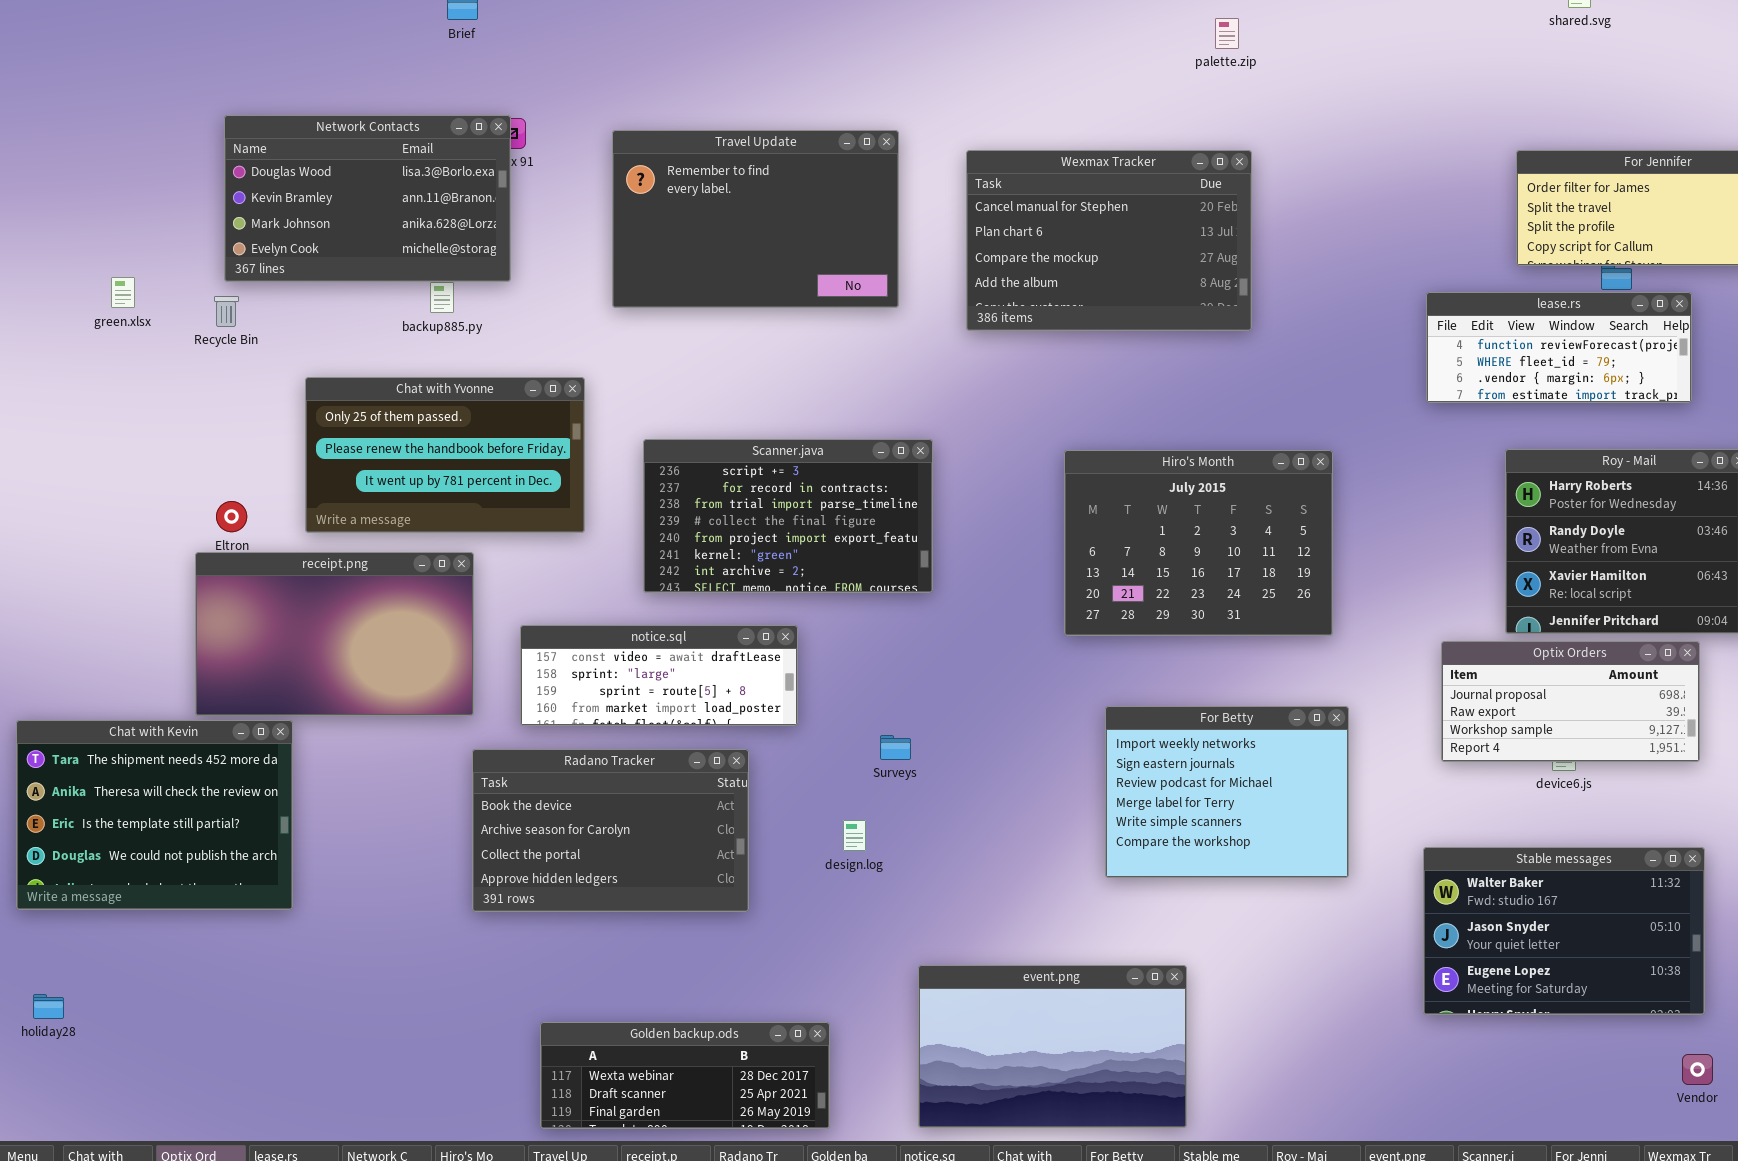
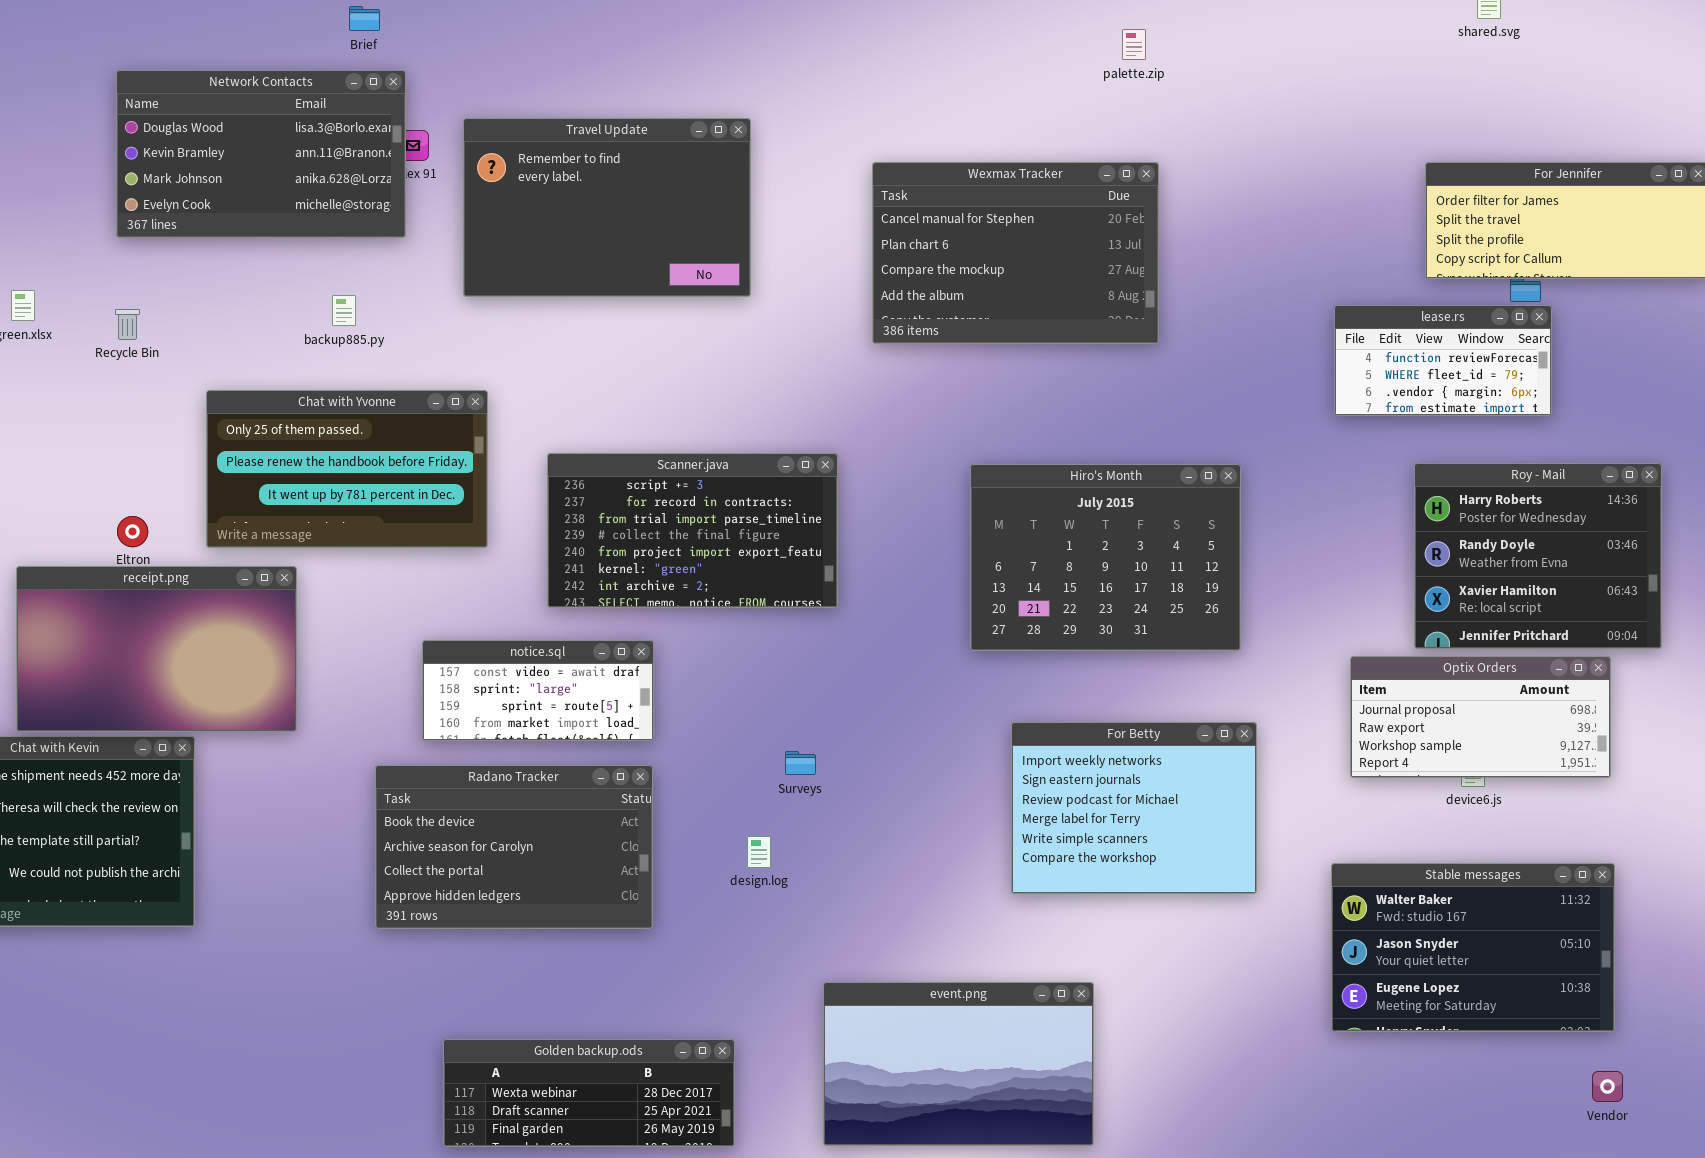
Network Contacts: [224,115,511,282] -> [116,70,406,238], moved
Travel Update: [612,130,899,308] -> [463,118,751,297], moved
lease.rs: [1426,292,1692,403] -> [1334,305,1552,416], resized
receipt.png: [195,552,474,716] -> [16,566,297,732], moved
notice.sql: [520,625,798,726] -> [422,640,654,741], resized

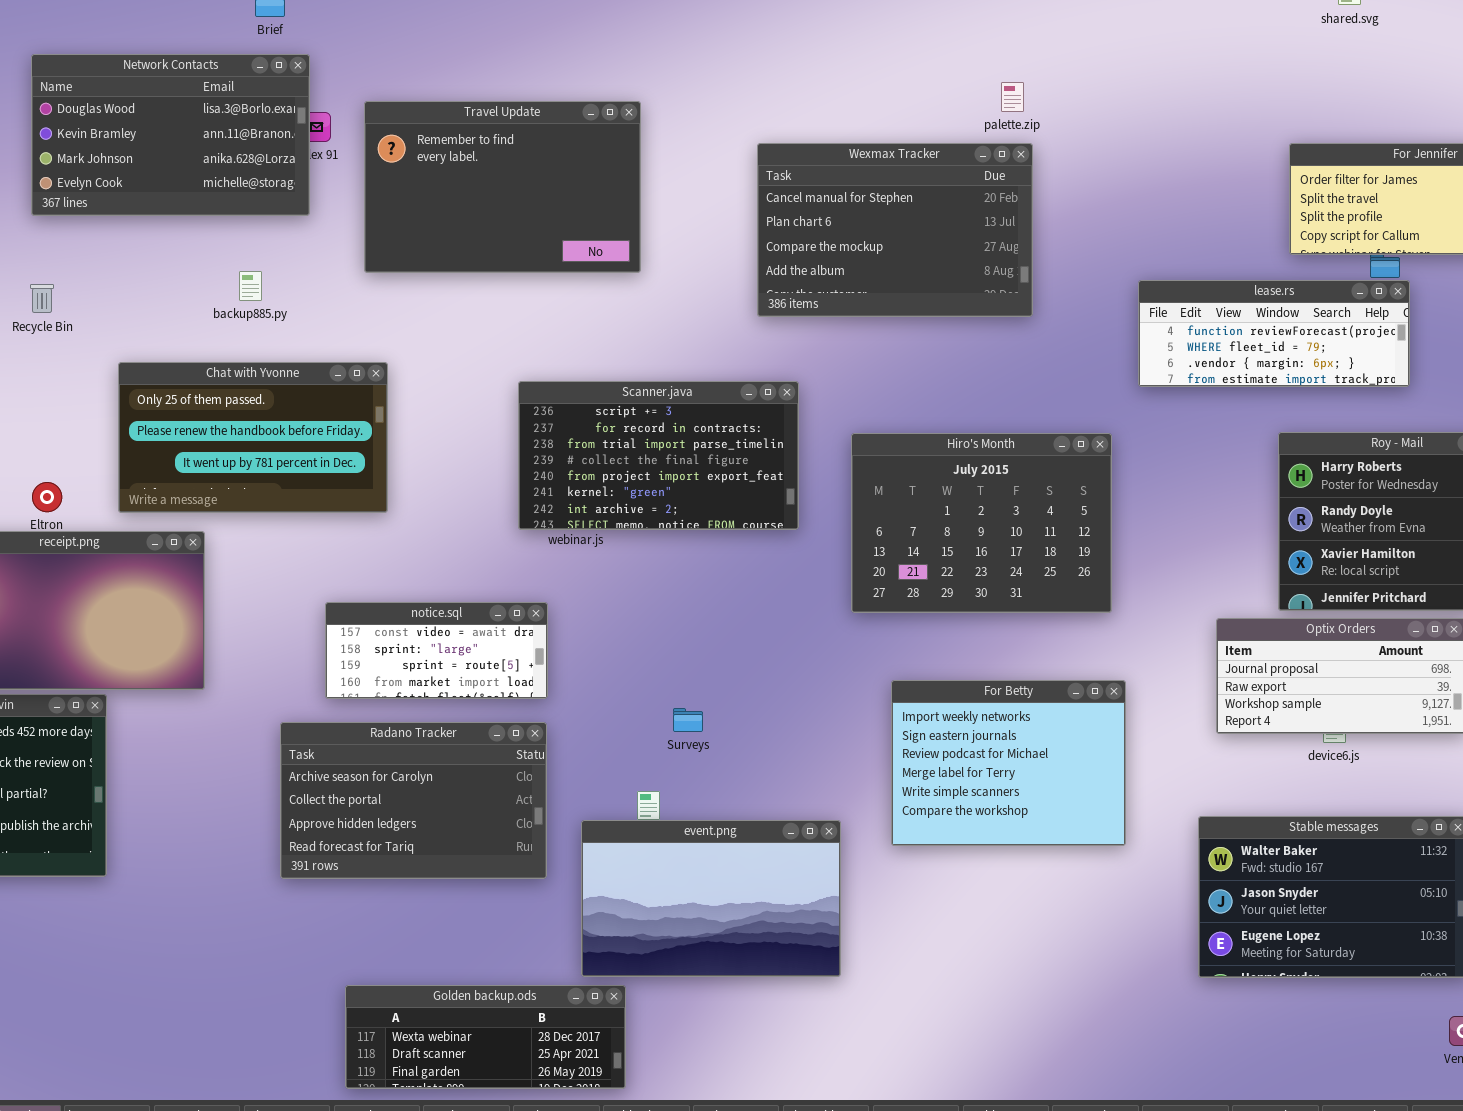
palette.zip: [1122,29,1146,60] -> [1001,82,1024,112], moved
lease.rs: [1334,305,1552,416] -> [1138,280,1410,387], resized
Scanner.java: [547,453,838,608] -> [518,381,799,530], moved
Radano Tracker: [375,765,653,929] -> [280,722,547,879], scrolled down 1 row
event.png: [823,982,1094,1146] -> [581,820,841,977], moved

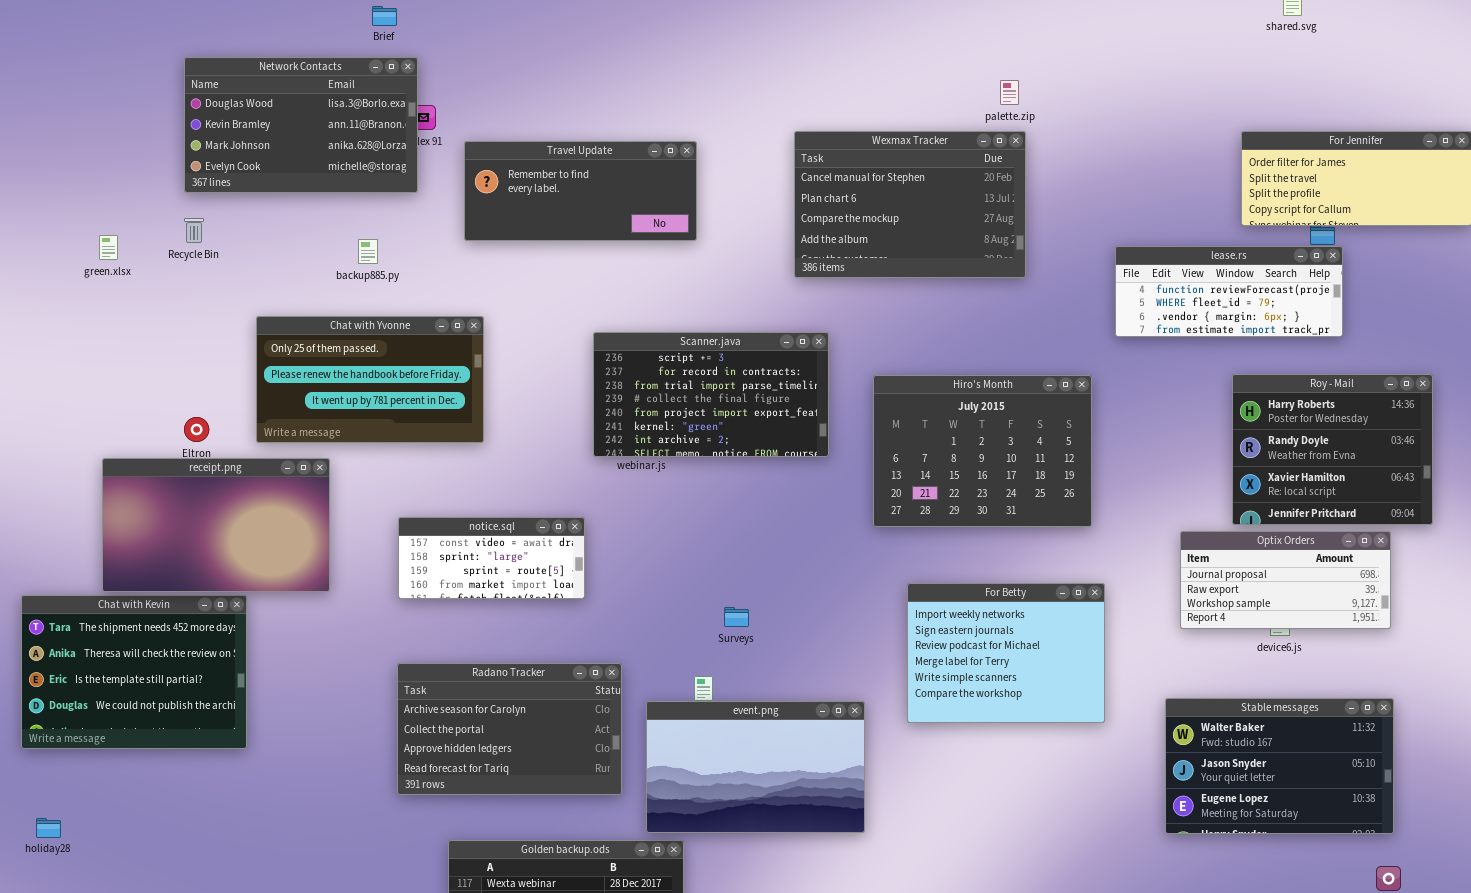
Travel Update: [364,101,641,273] -> [464,141,697,241], resized
Recycle Bin: [30,284,54,313] -> [184,218,204,243], moved
notice.sql: [325,602,548,699] -> [398,517,585,599], moved
Radano Tracker: [280,722,547,879] -> [397,663,622,795], moved

